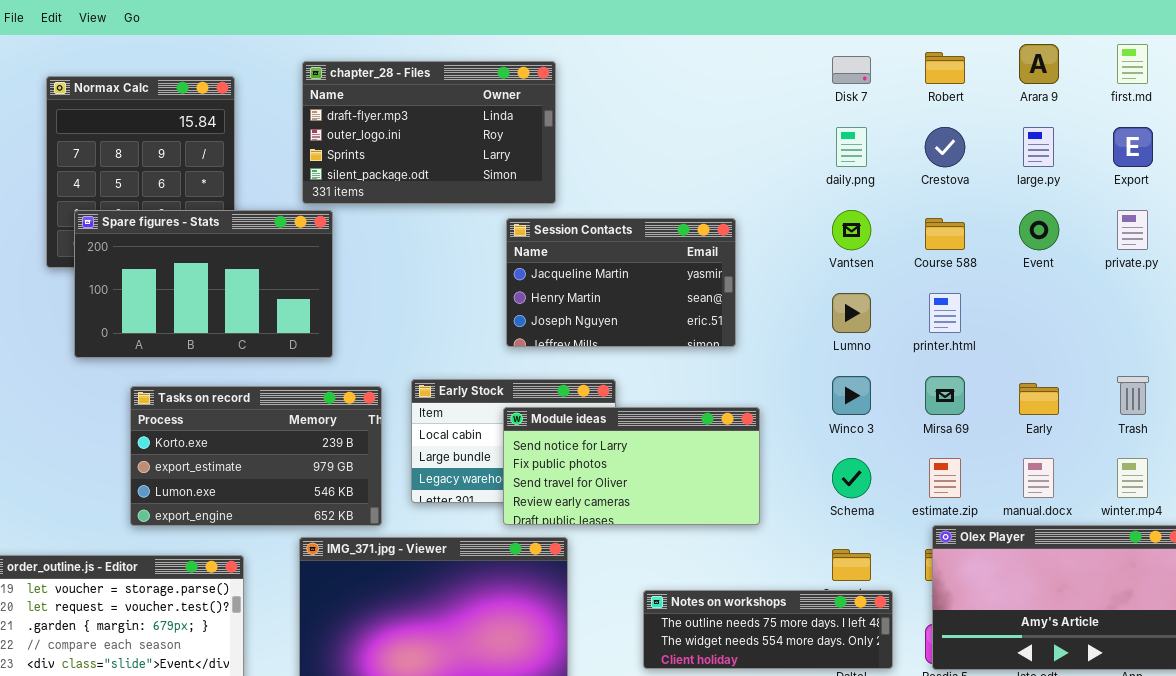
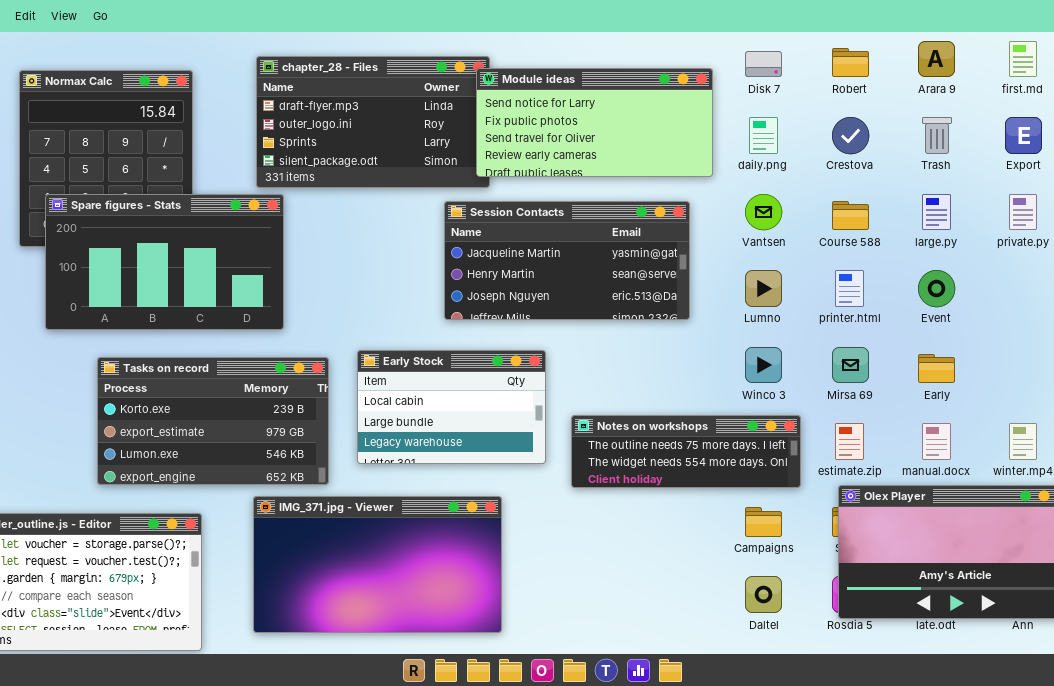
large.py: [1023,127,1054,167] -> [922,194,951,230], moved
Event: [1019,210,1059,250] -> [918,270,955,307], moved
Session Contacts: [506,218,736,347] -> [444,201,690,320], resized
Trash: [1117,376,1149,415] -> [922,117,952,154], moved
Module ideas: [503,407,760,525] -> [476,68,713,177], moved
Notes on workshops: [643,590,893,669] -> [571,415,801,488], moved

